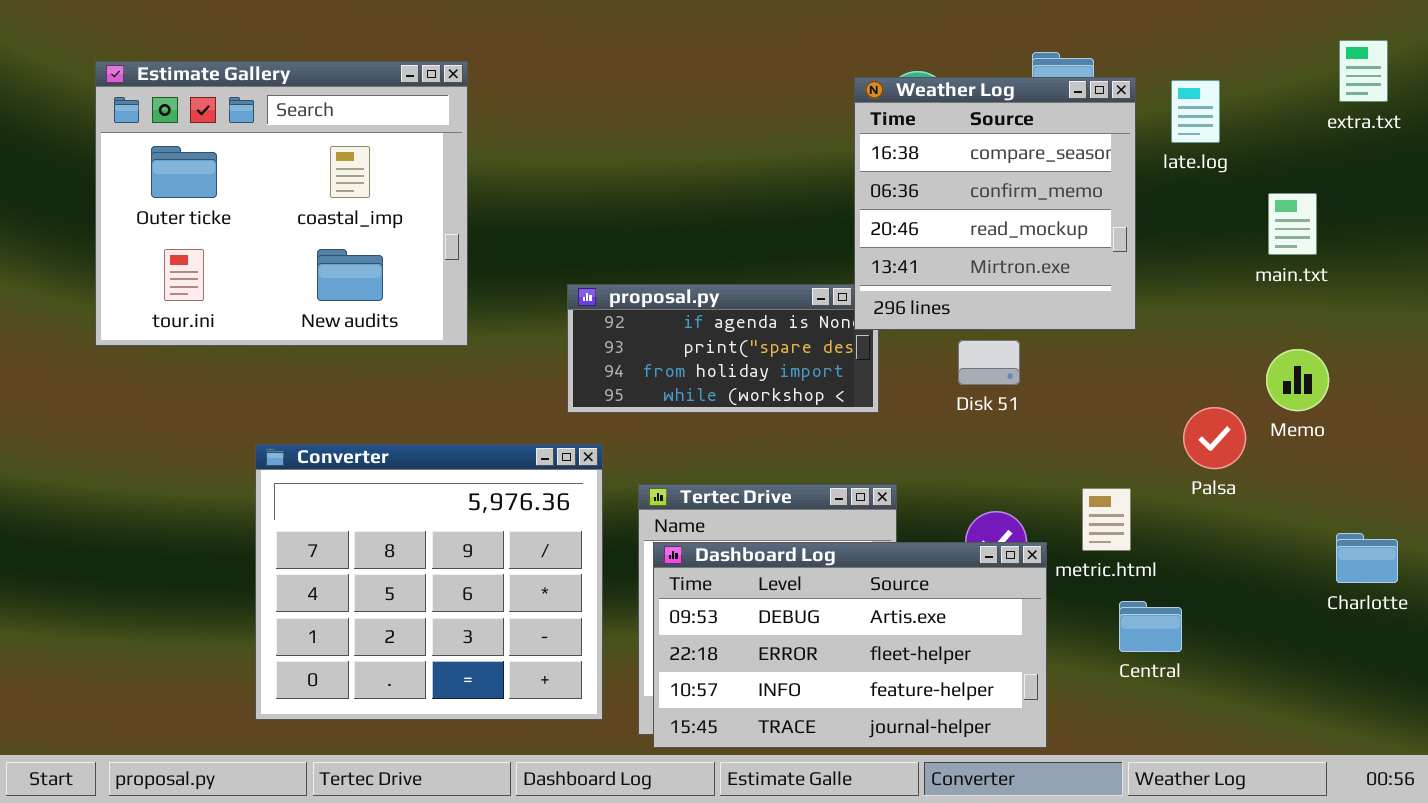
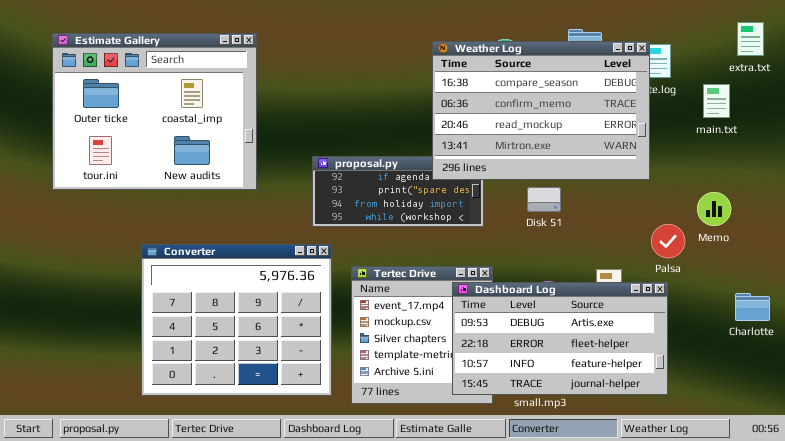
Weather Log: [854,77,1136,330] -> [432,41,650,180], moved, resized
main.txt: [1268,193,1317,255] -> [703,84,730,118], moved
Dashboard Log: [653,542,1047,748] -> [452,282,668,395], moved

